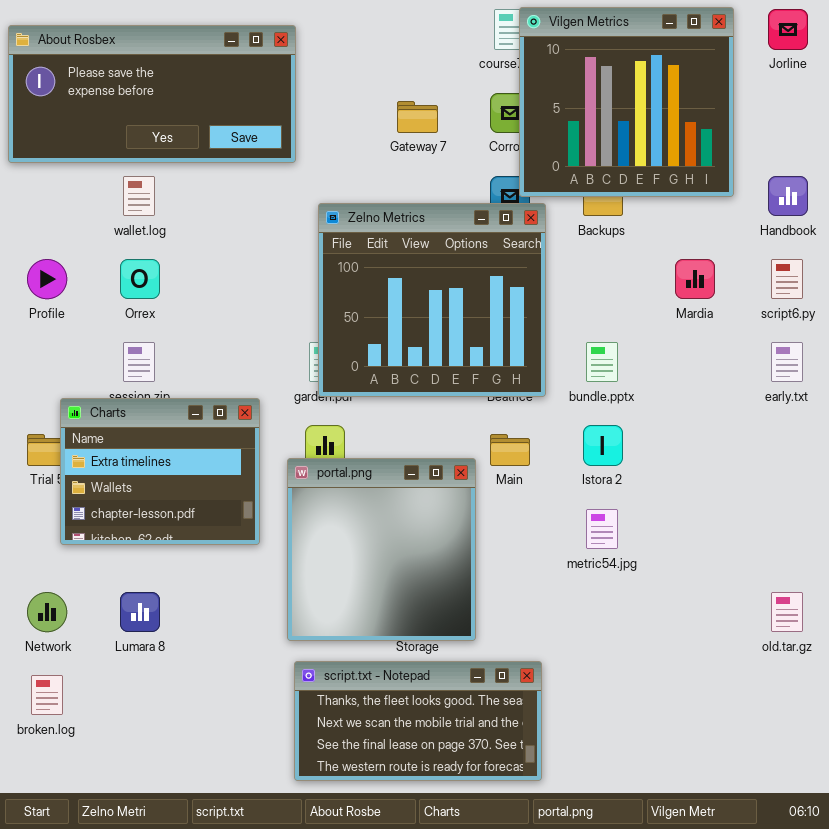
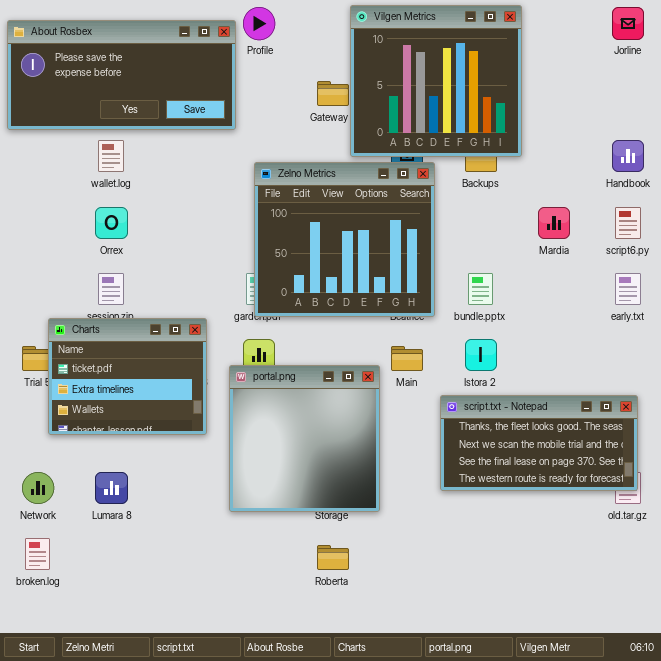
Vilgen Metrics: [519,7,734,197] -> [350,5,522,157], moved
Profile: [27,259,67,299] -> [243,7,275,40], moved
Charts: [60,398,260,545] -> [48,318,207,435], scrolled up 1 row
script.txt - Notepad: [294,661,542,781] -> [440,395,638,491], moved

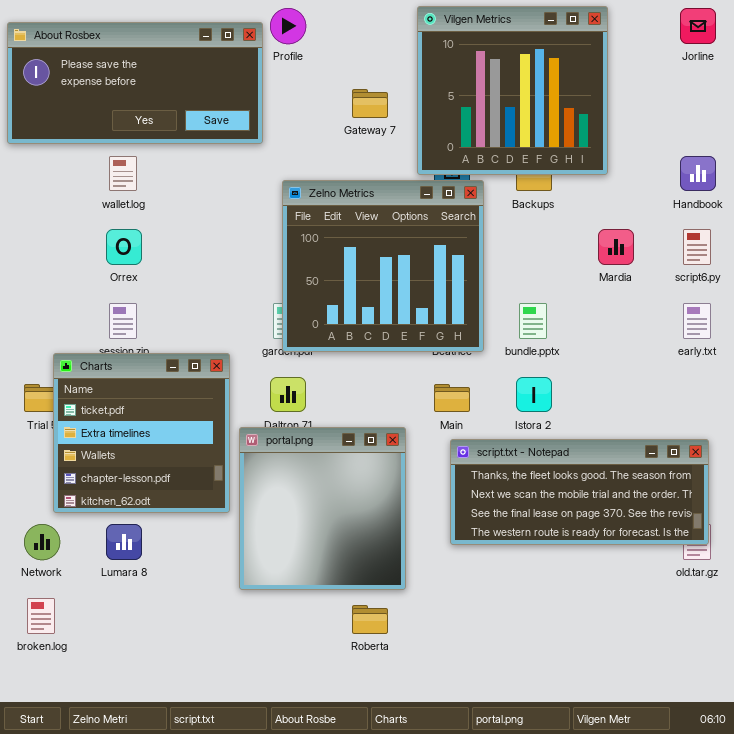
Vilgen Metrics: [350,5,522,157] -> [417,6,608,175], moved
Charts: [48,318,207,435] -> [53,353,230,513], resized
portal.png: [229,365,380,512] -> [239,427,406,590], moved
script.txt - Notepad: [440,395,638,491] -> [450,439,709,545], resized

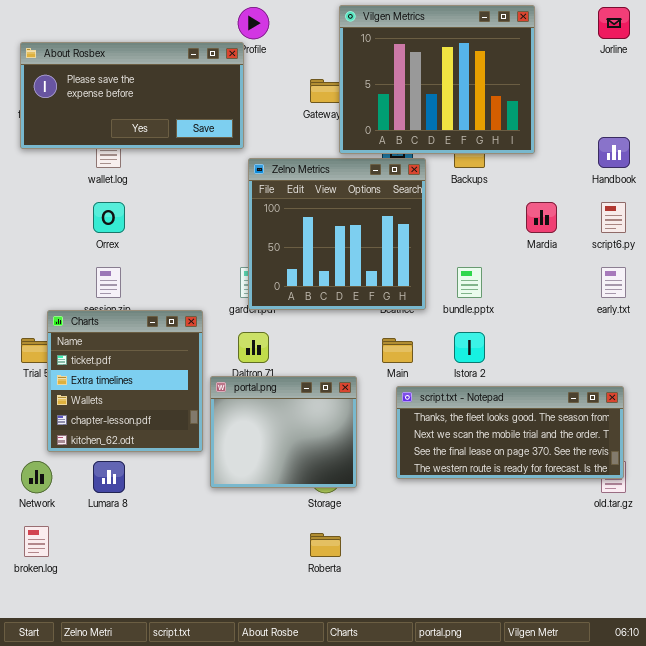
Vilgen Metrics: [417,6,608,175] -> [339,5,535,154], resized
About Rosbex: [7,22,263,144] -> [20,42,244,149], moved
portal.png: [239,427,406,590] -> [210,376,357,488], resized

